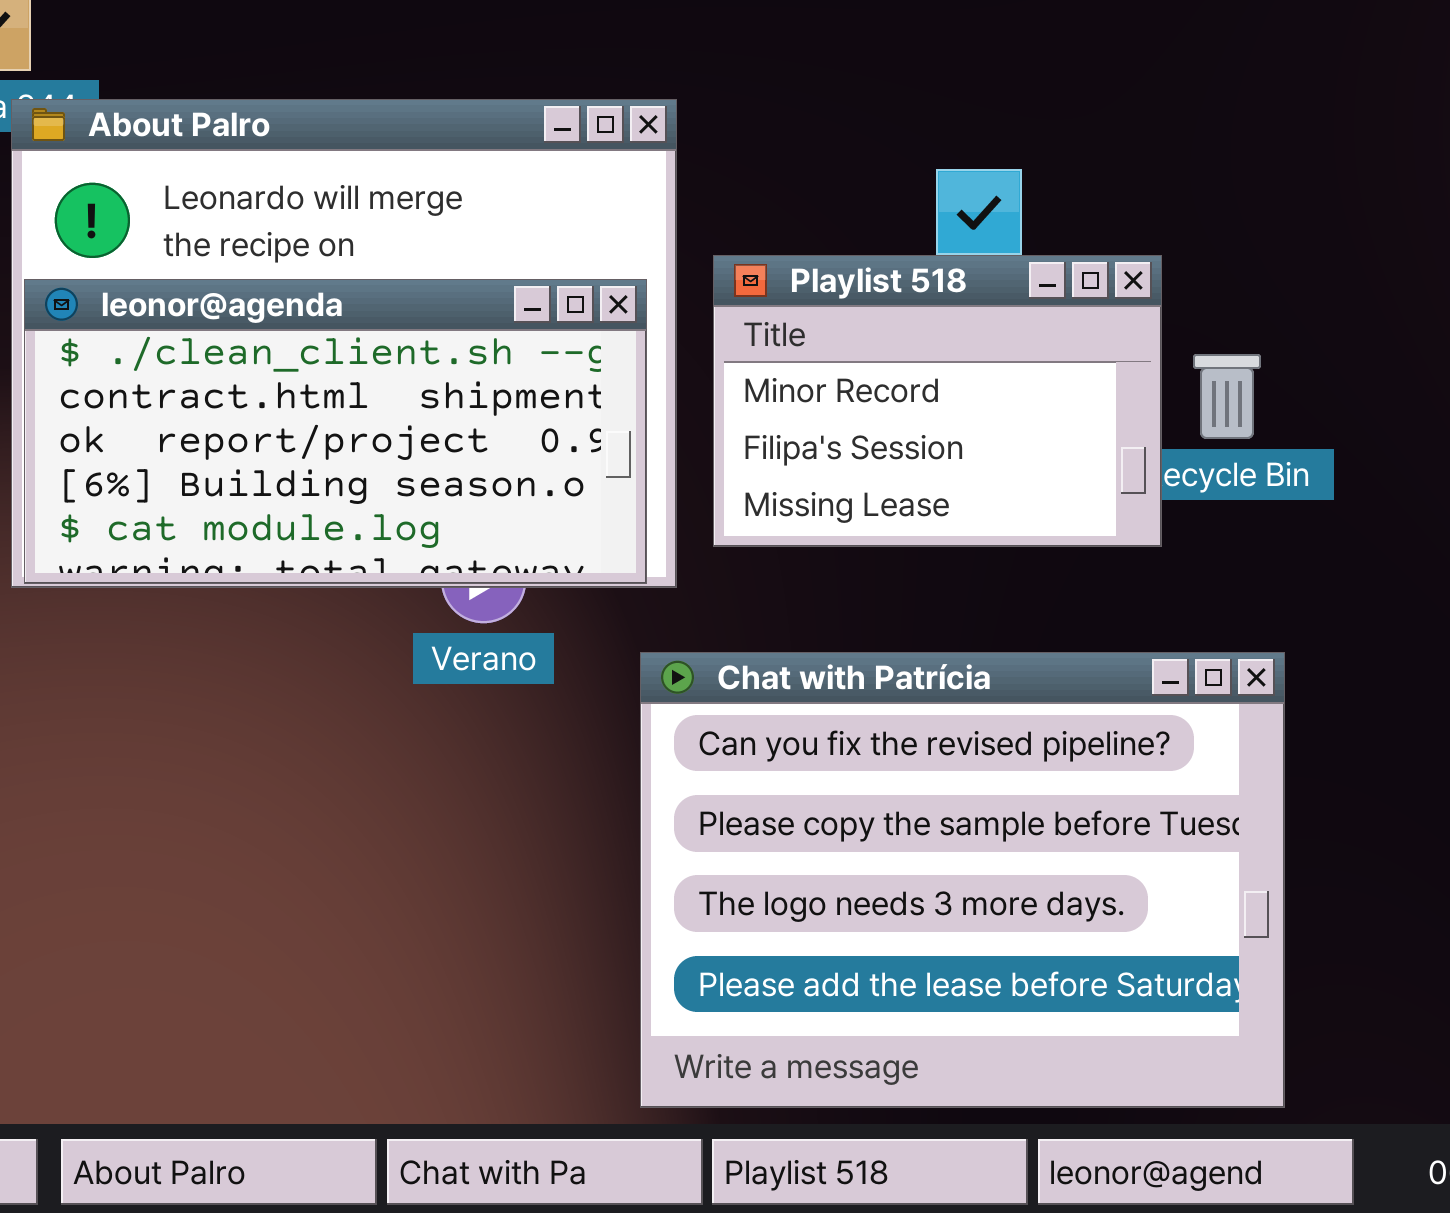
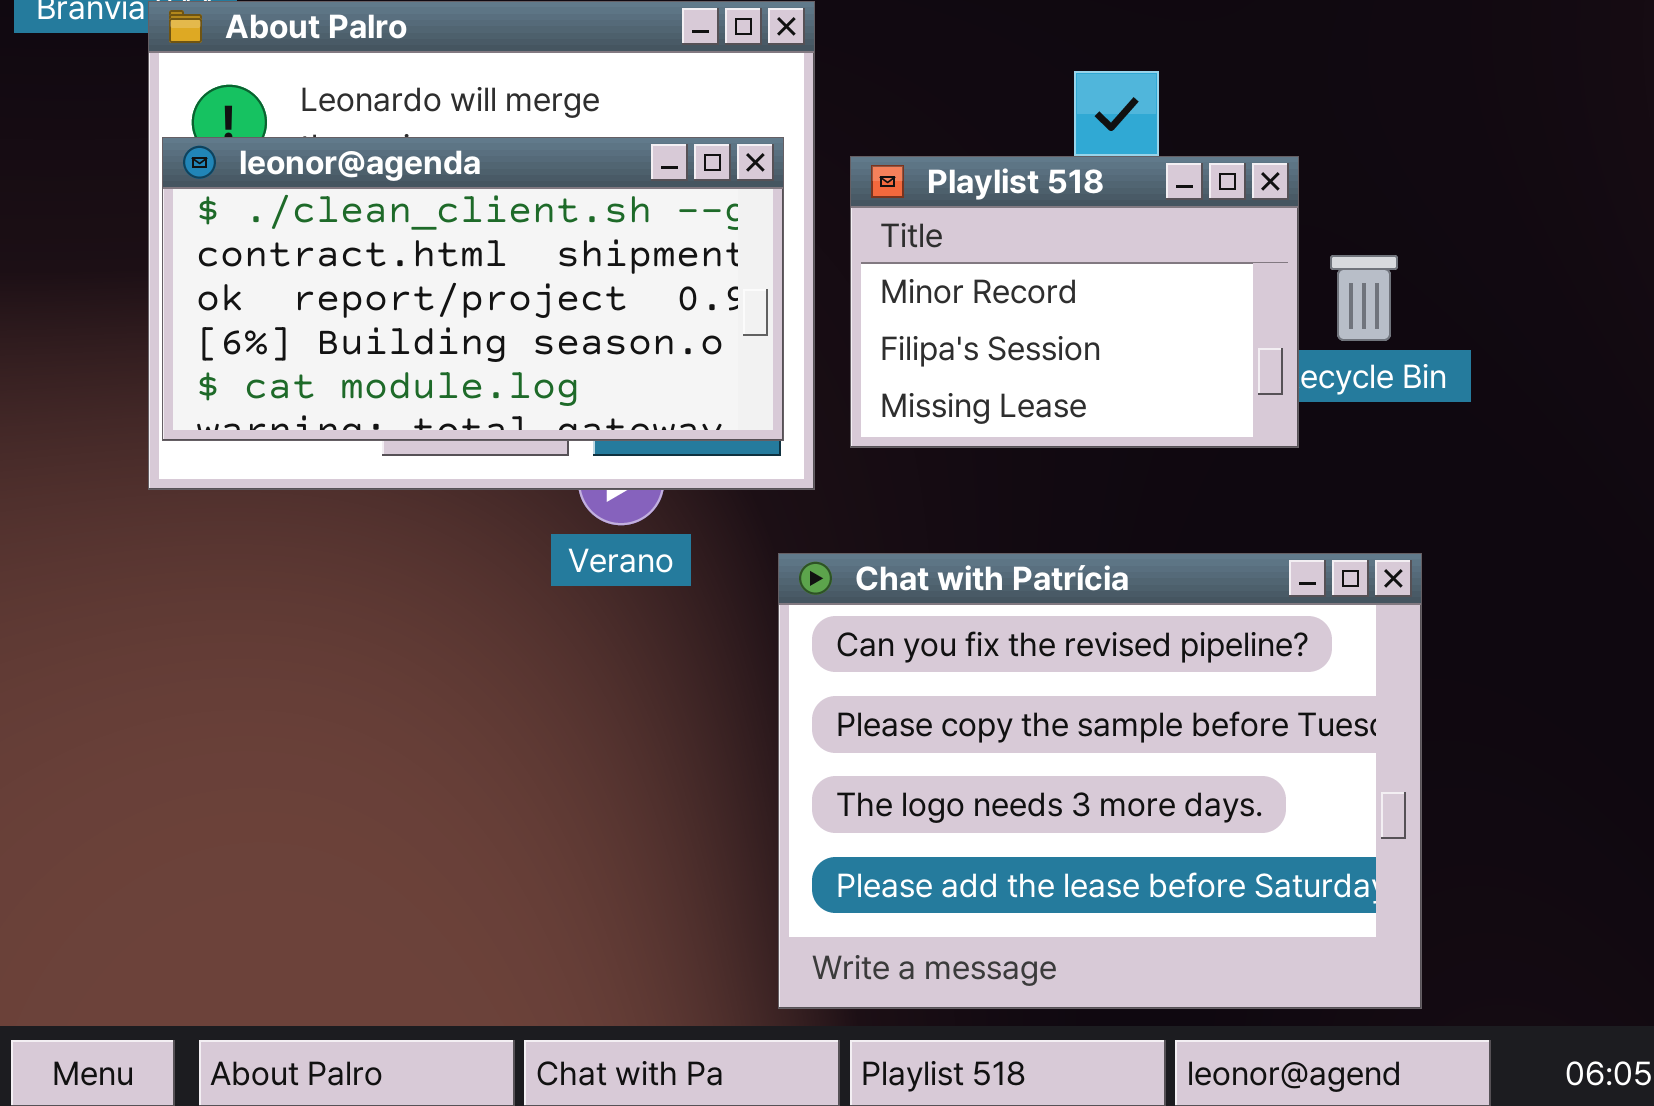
leonor@agenda: [24,279,647,584] -> [162,137,784,441], moved

